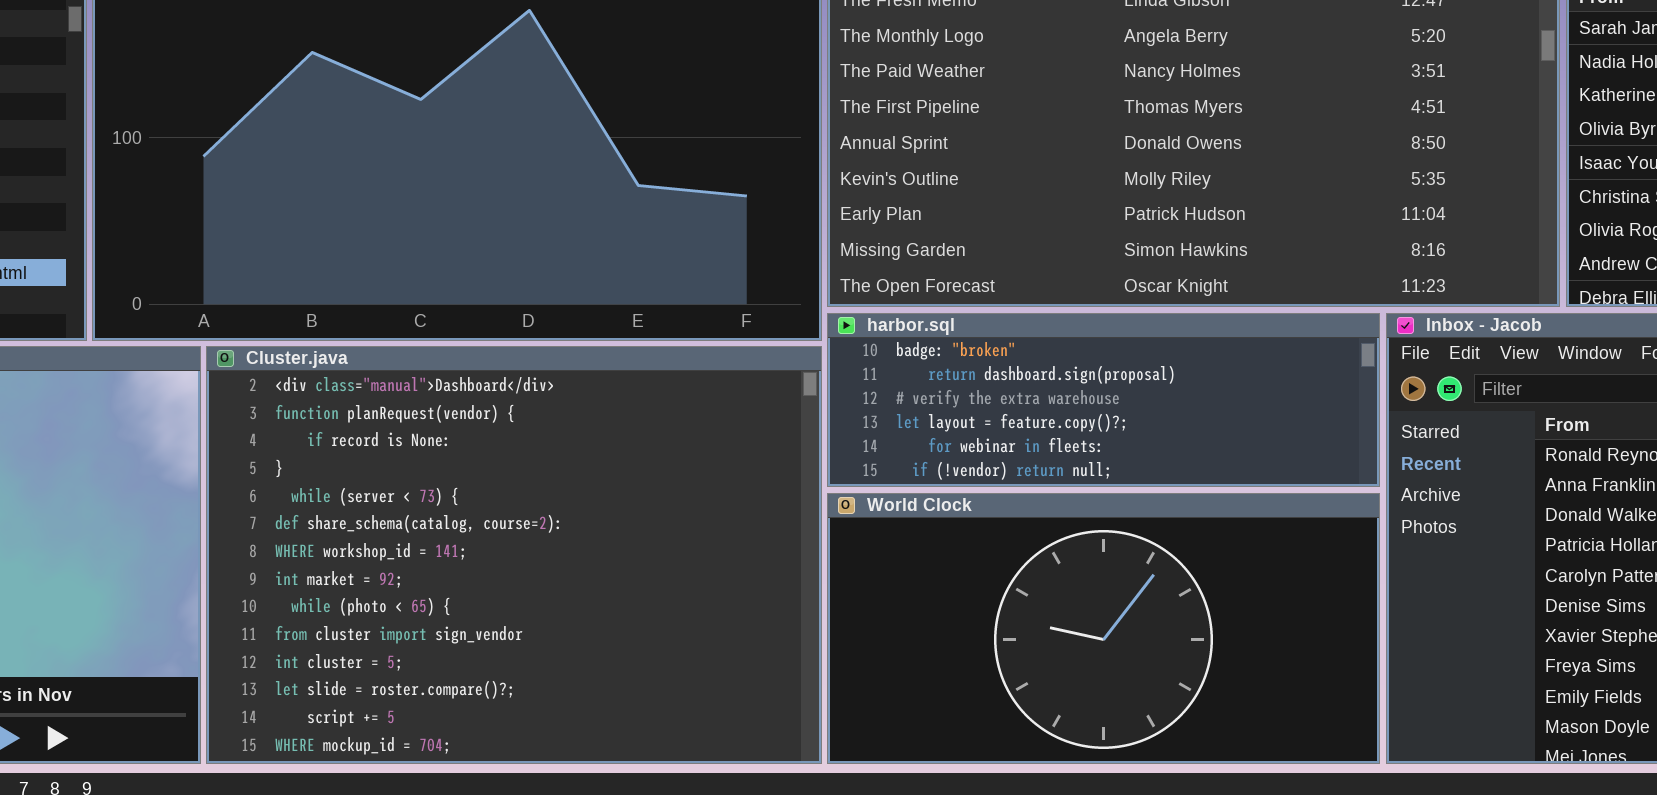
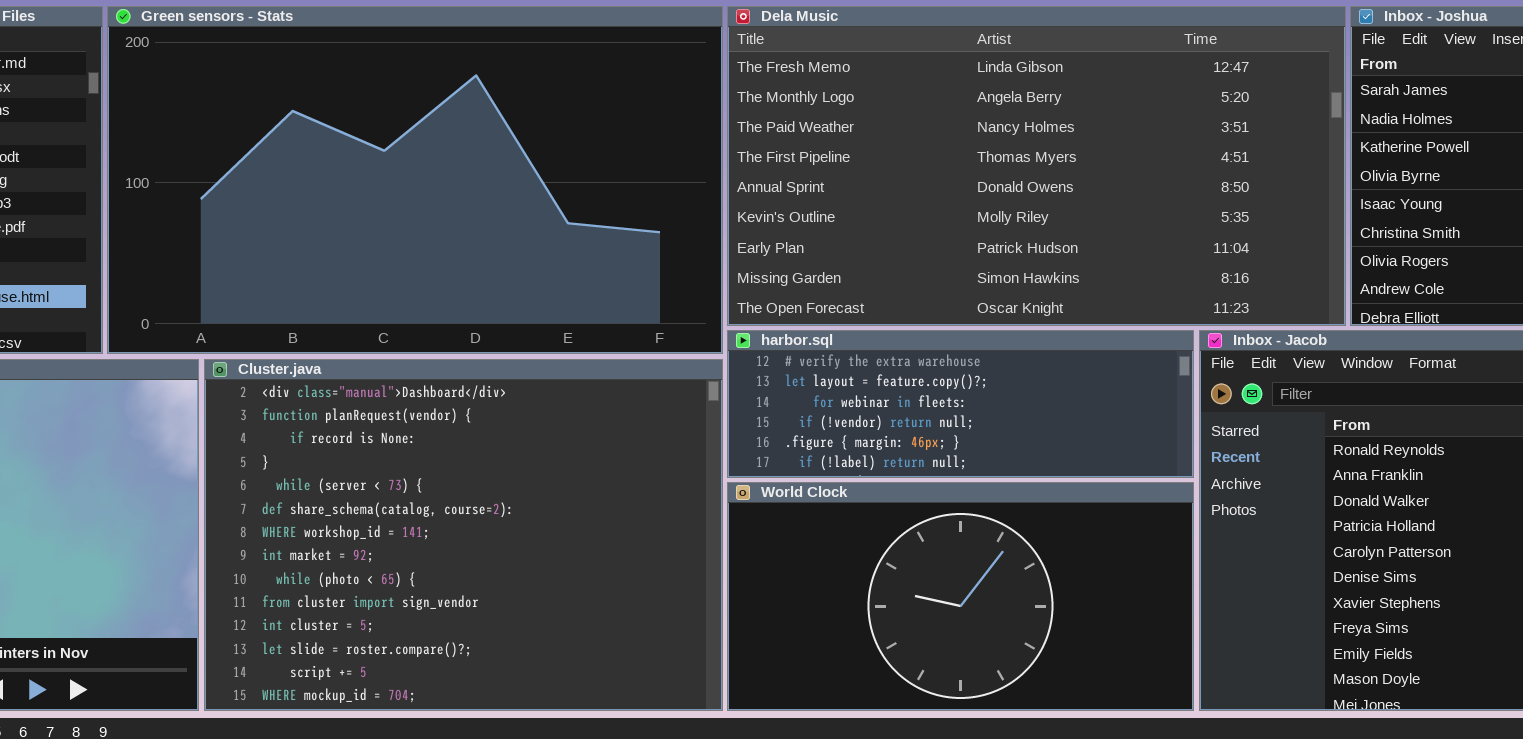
harbor.sql: [827,313,1380,487] -> [727,330,1194,478], scrolled down 2 rows

